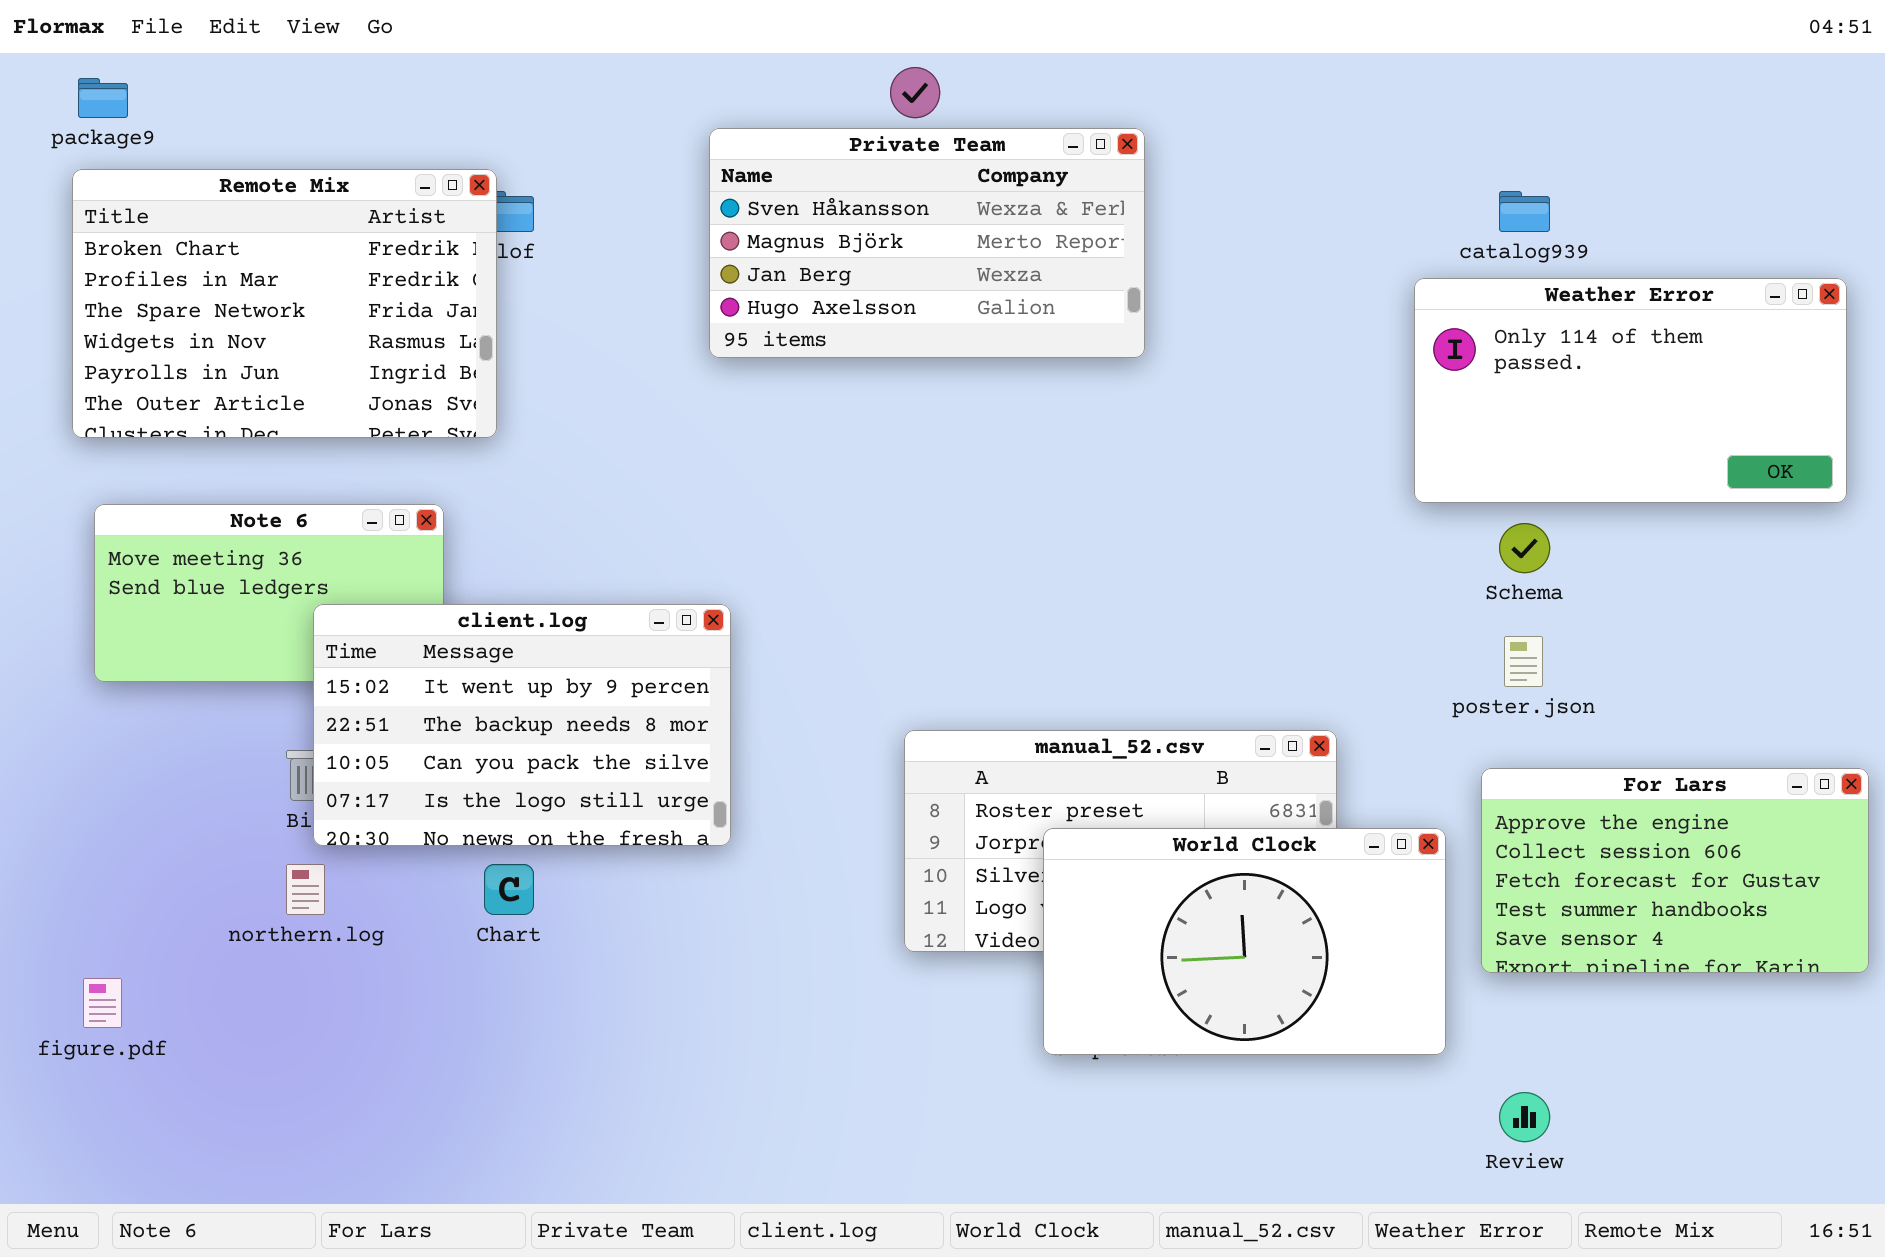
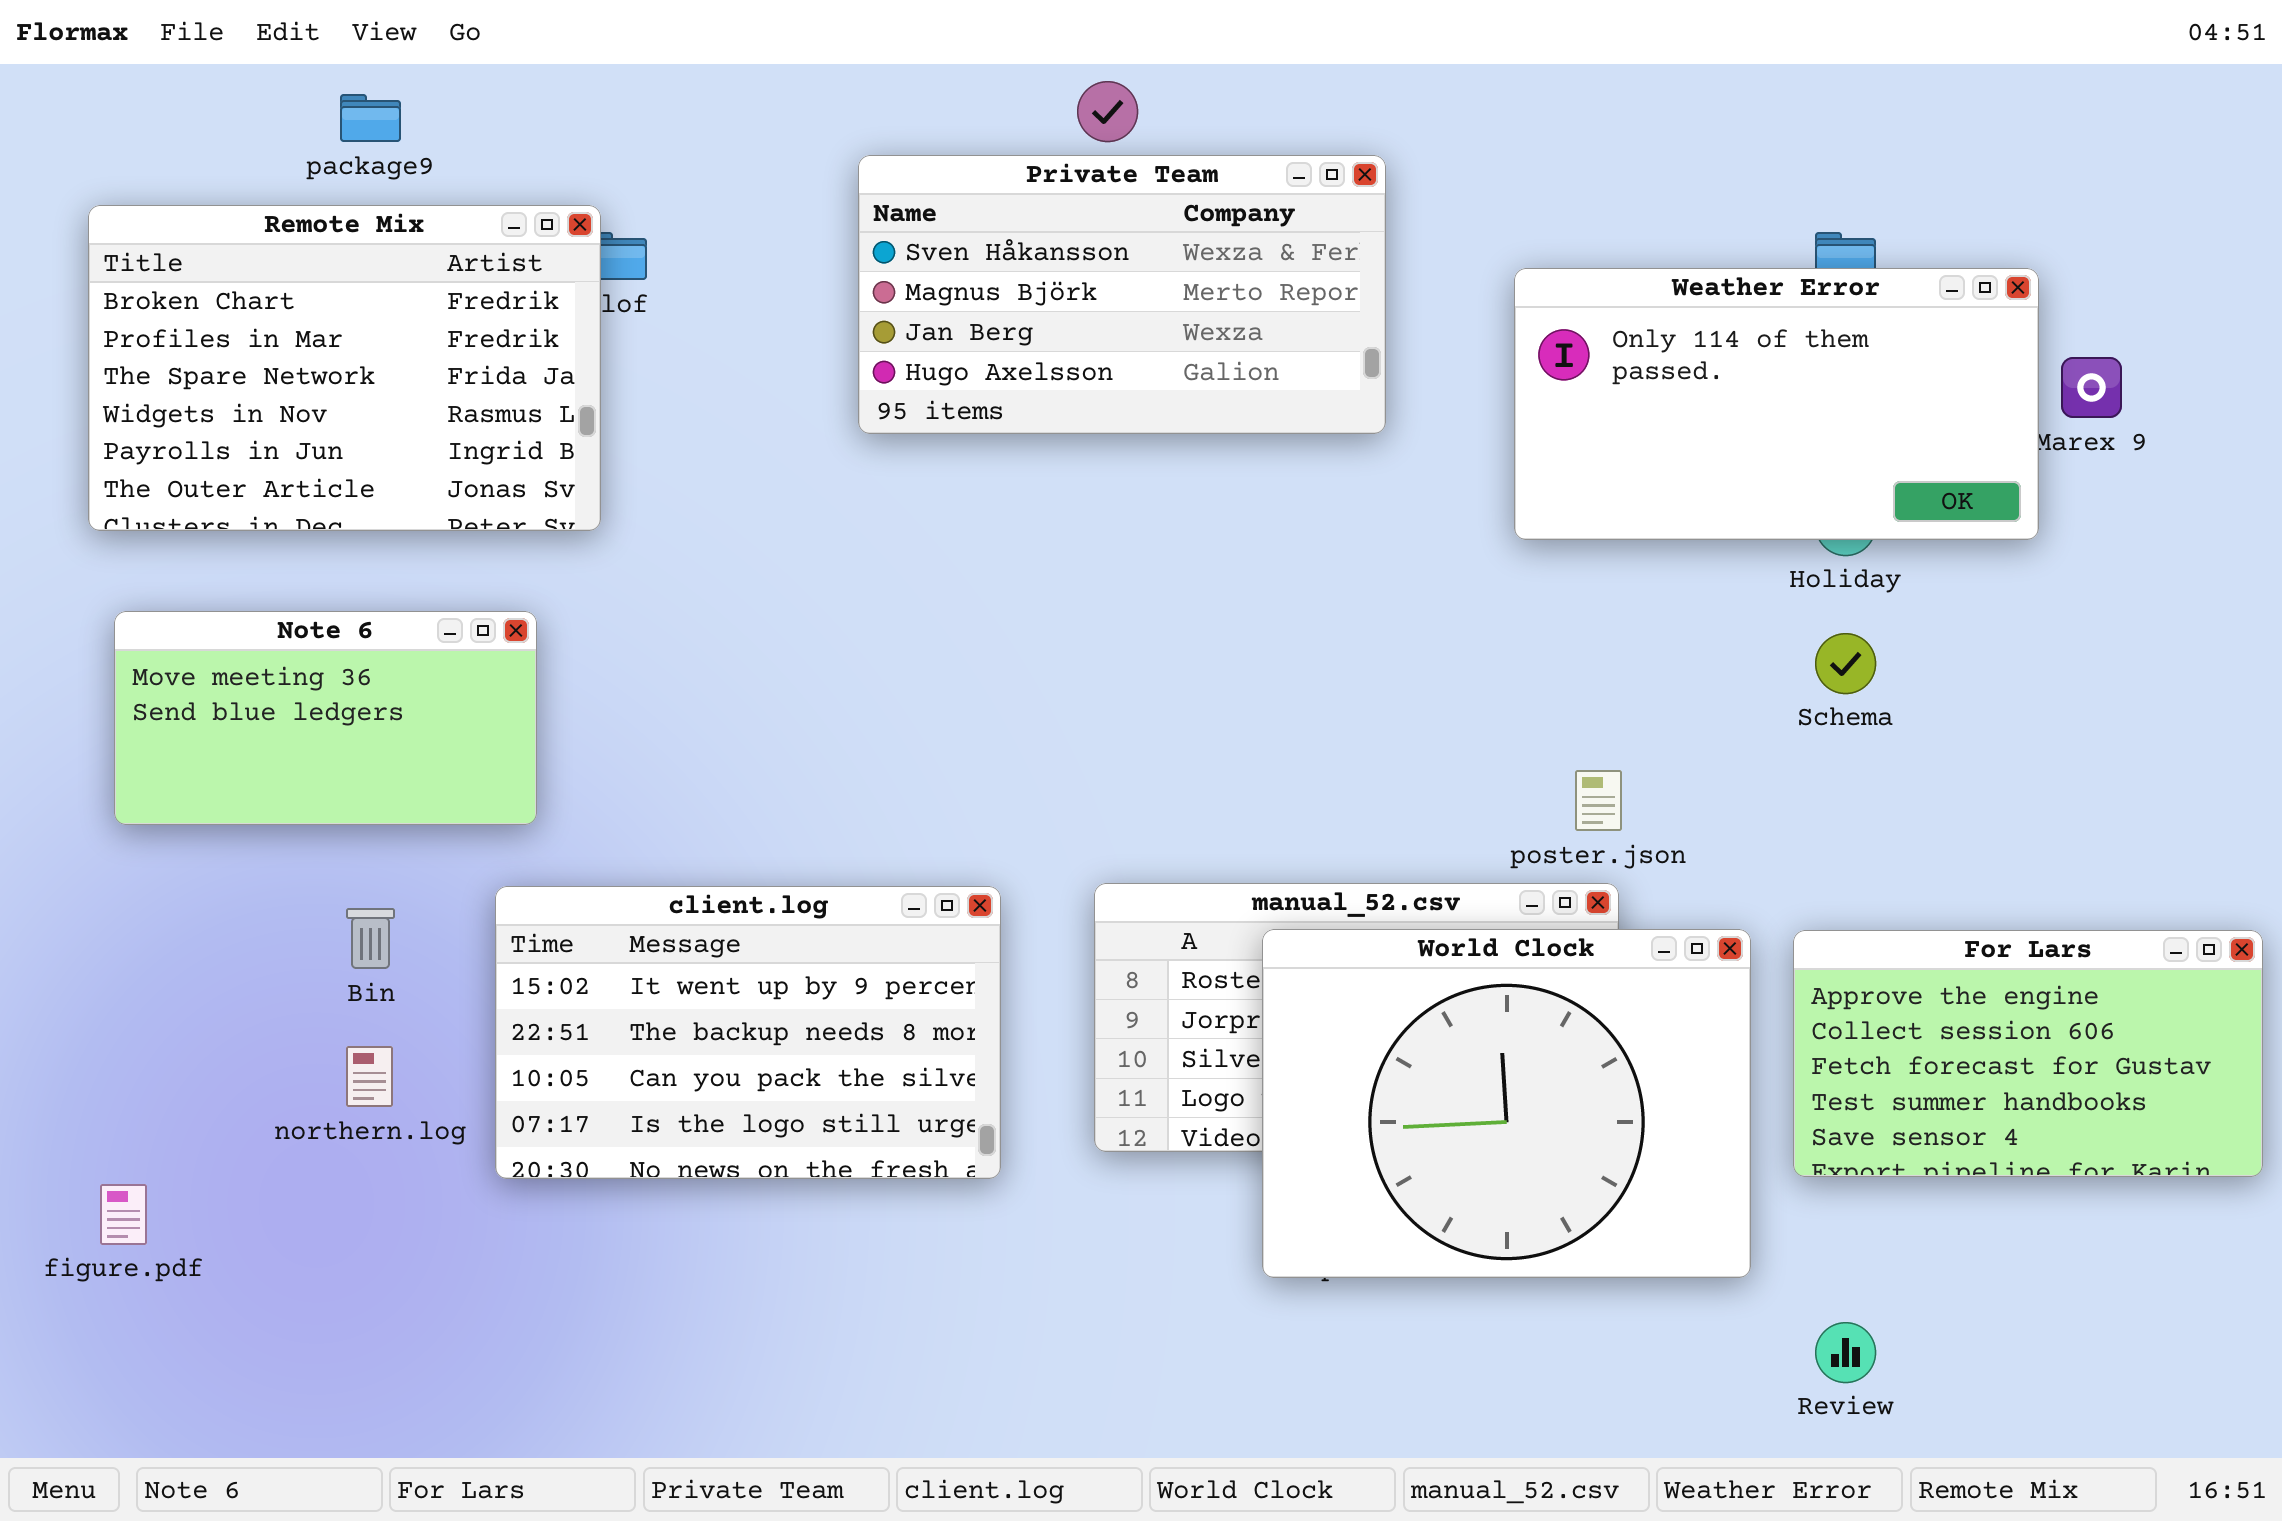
package9: [78,78,128,118] -> [340,94,401,142], moved
Weather Error: [1414,278,1847,503] -> [1514,268,2039,540], moved
client.log: [313,604,731,846] -> [495,886,1001,1179], moved
poster.json: [1504,636,1543,687] -> [1575,770,1622,831], moved
World Clock: [1043,828,1446,1055] -> [1262,929,1751,1278], resized

